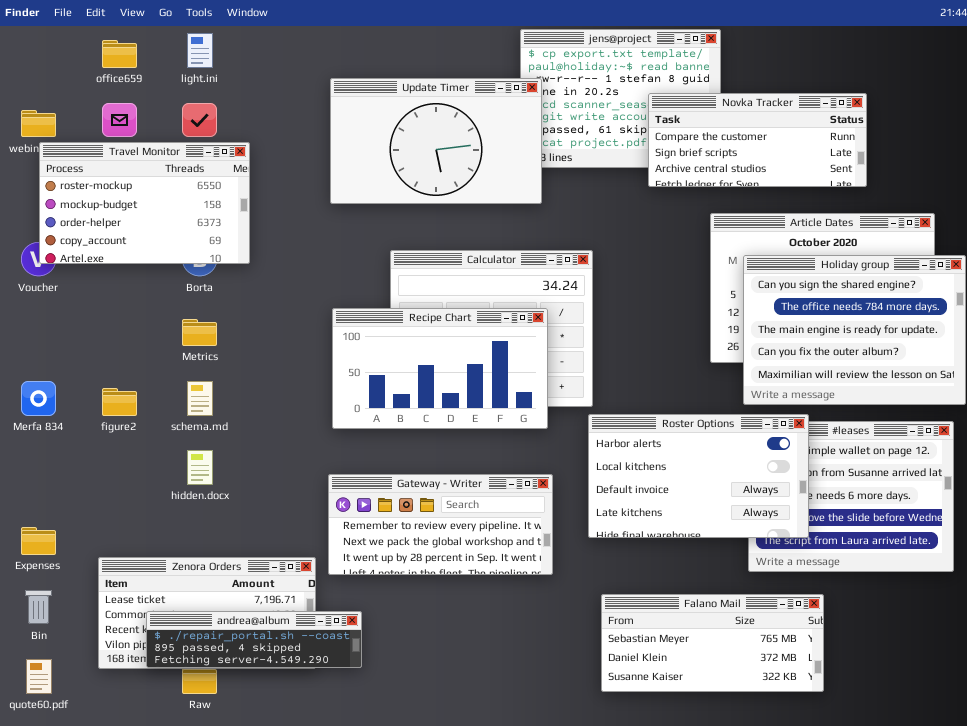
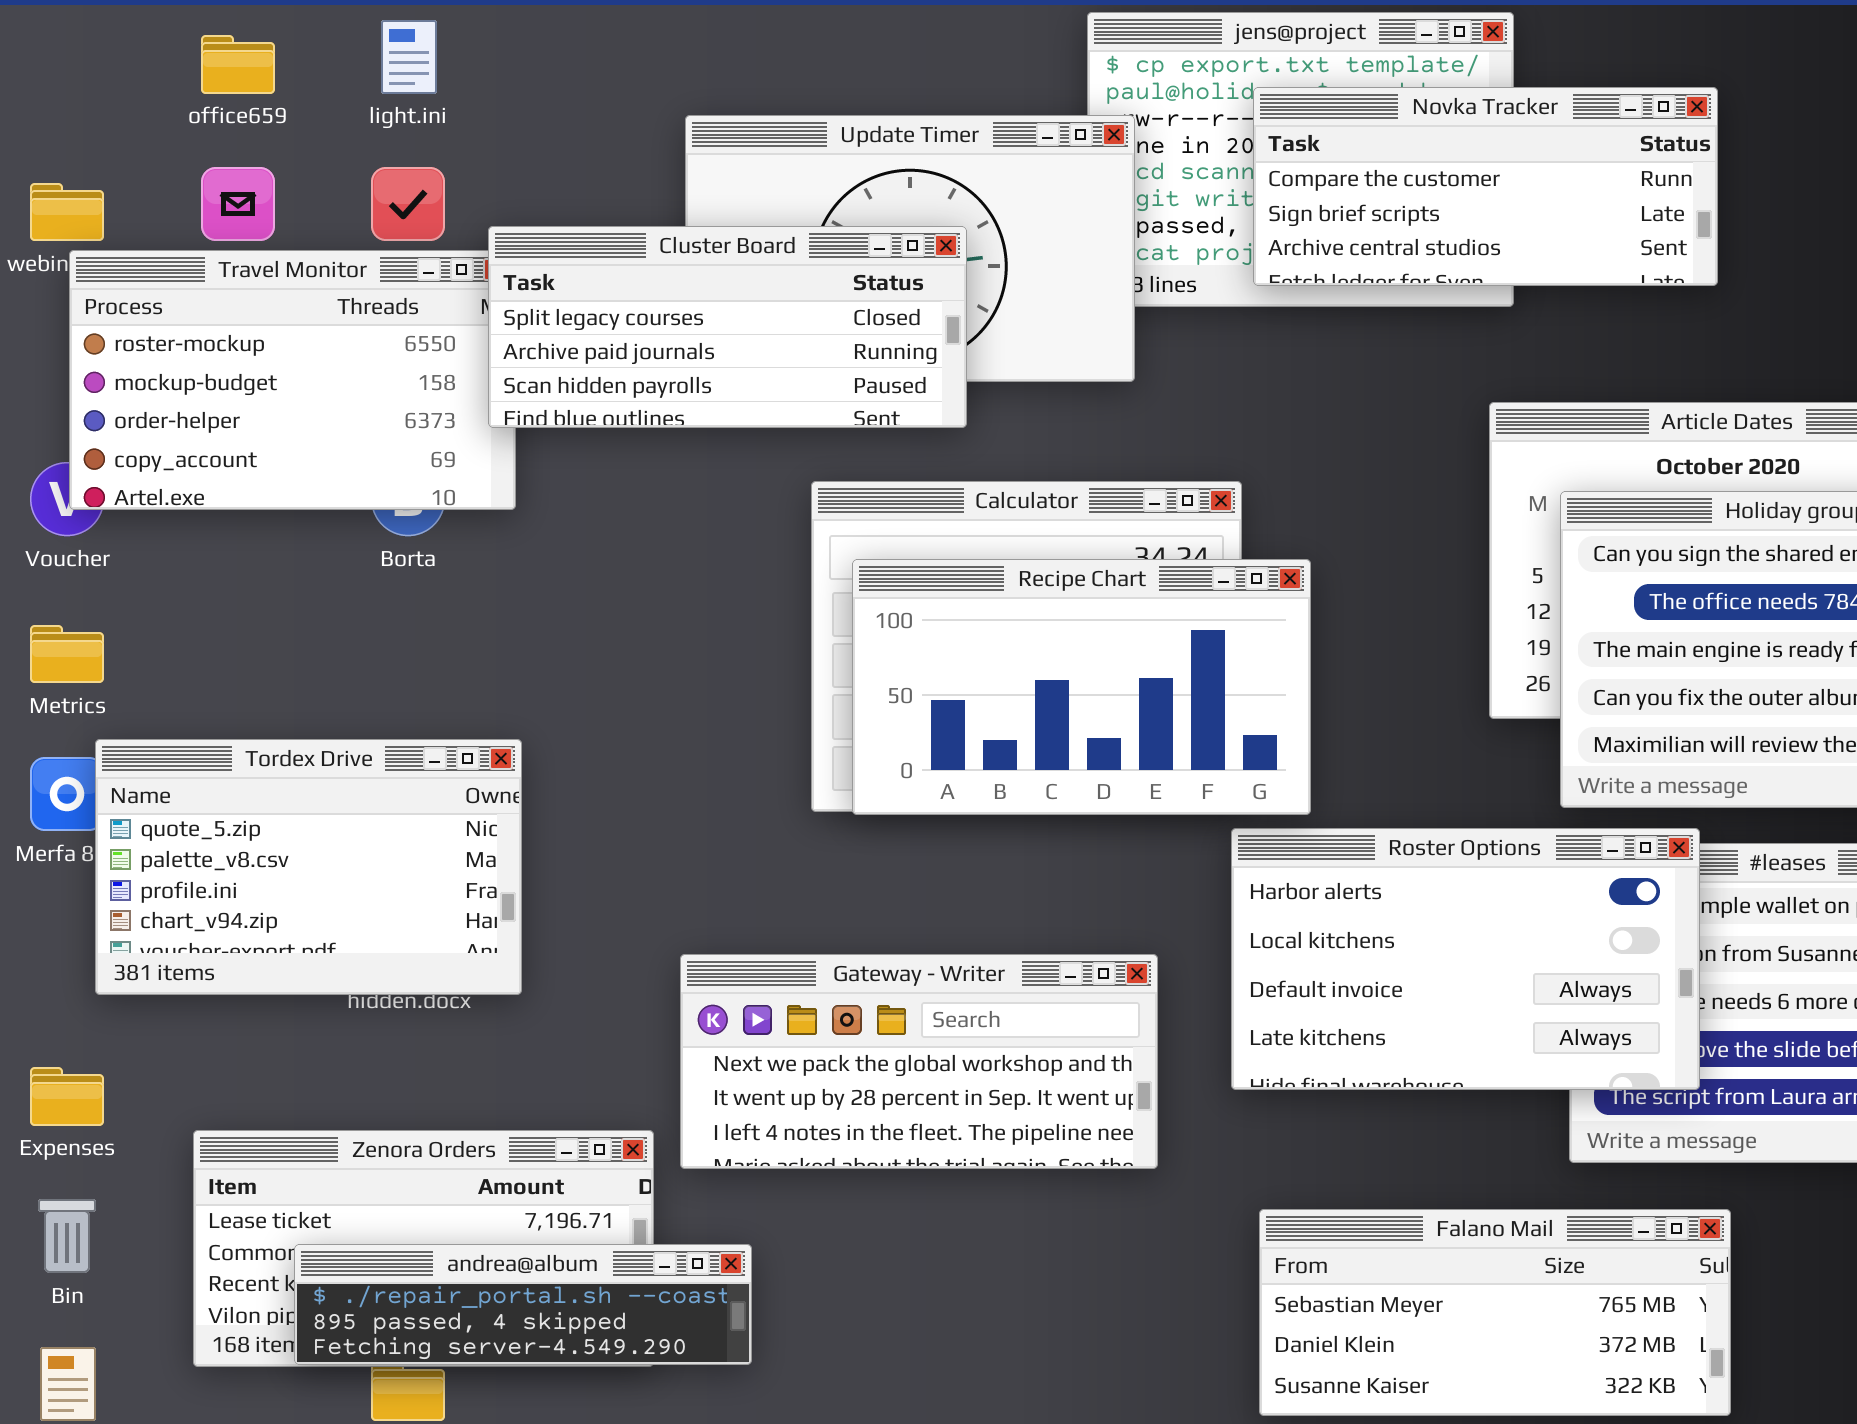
Novka Tracker: [648,93,867,187] -> [1253,87,1718,286], moved
Cluster Board: none -> [488,226,967,428], opened
Recipe Chart: [332,308,548,429] -> [852,559,1311,815], moved
Metrics: [182,319,217,346] -> [30,625,104,683], moved
Tordex Drive: none -> [95,739,522,995], opened
Gateway - Writer: [328,474,553,575] -> [680,954,1158,1169], scrolled down 1 row

